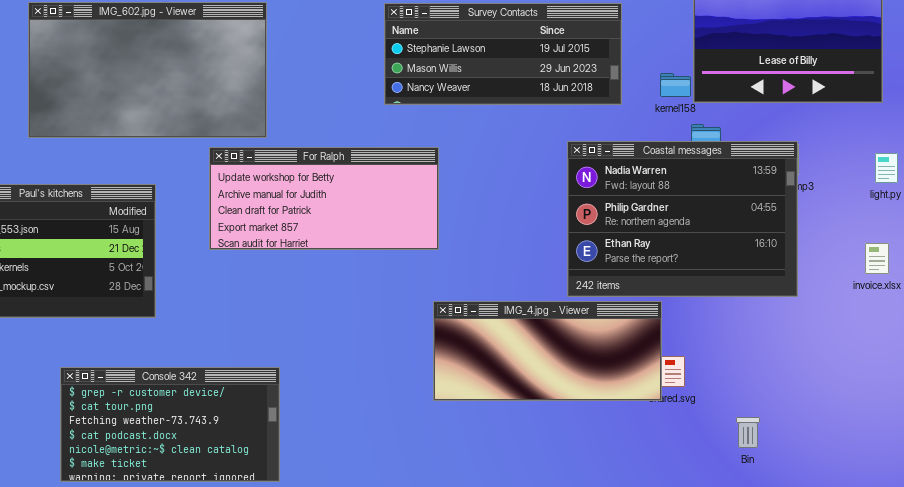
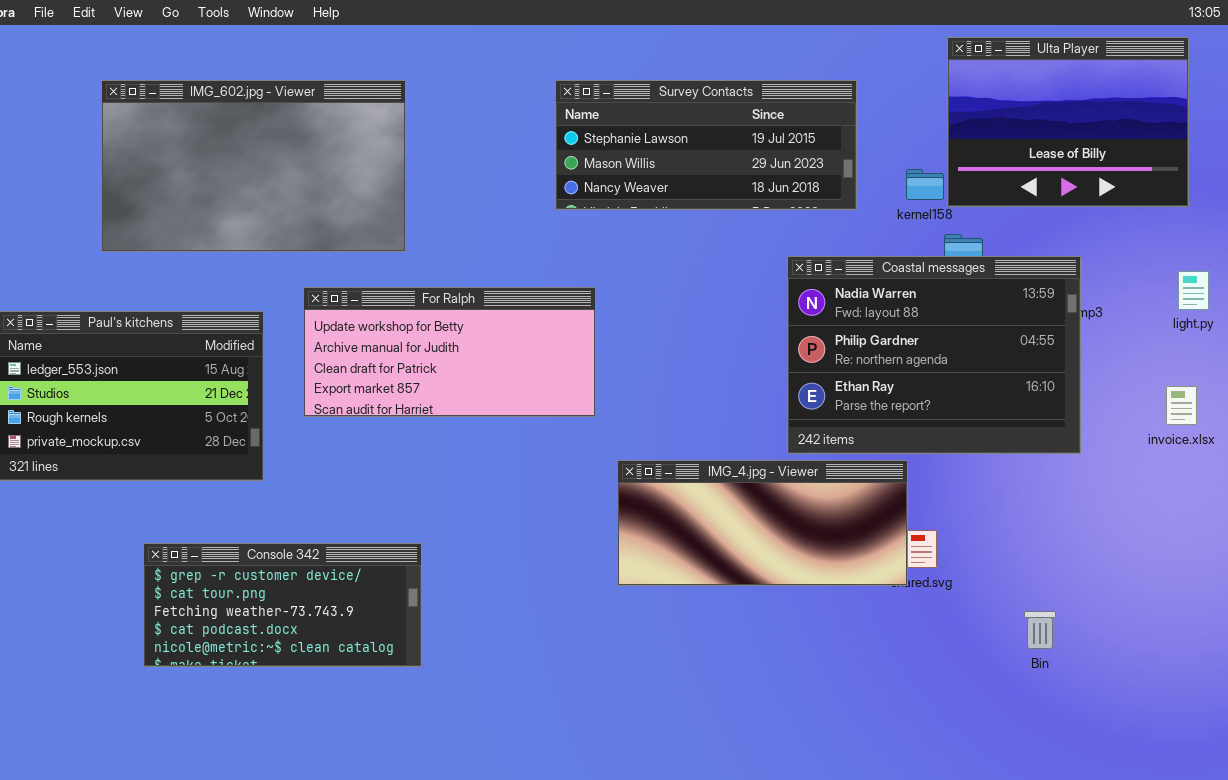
For Ralph: [209,147,439,250] -> [303,287,596,417], moved
Console 342: [60,367,280,482] -> [143,543,422,667], resized
Bin: [736,417,760,448] -> [1024,611,1056,649], moved

